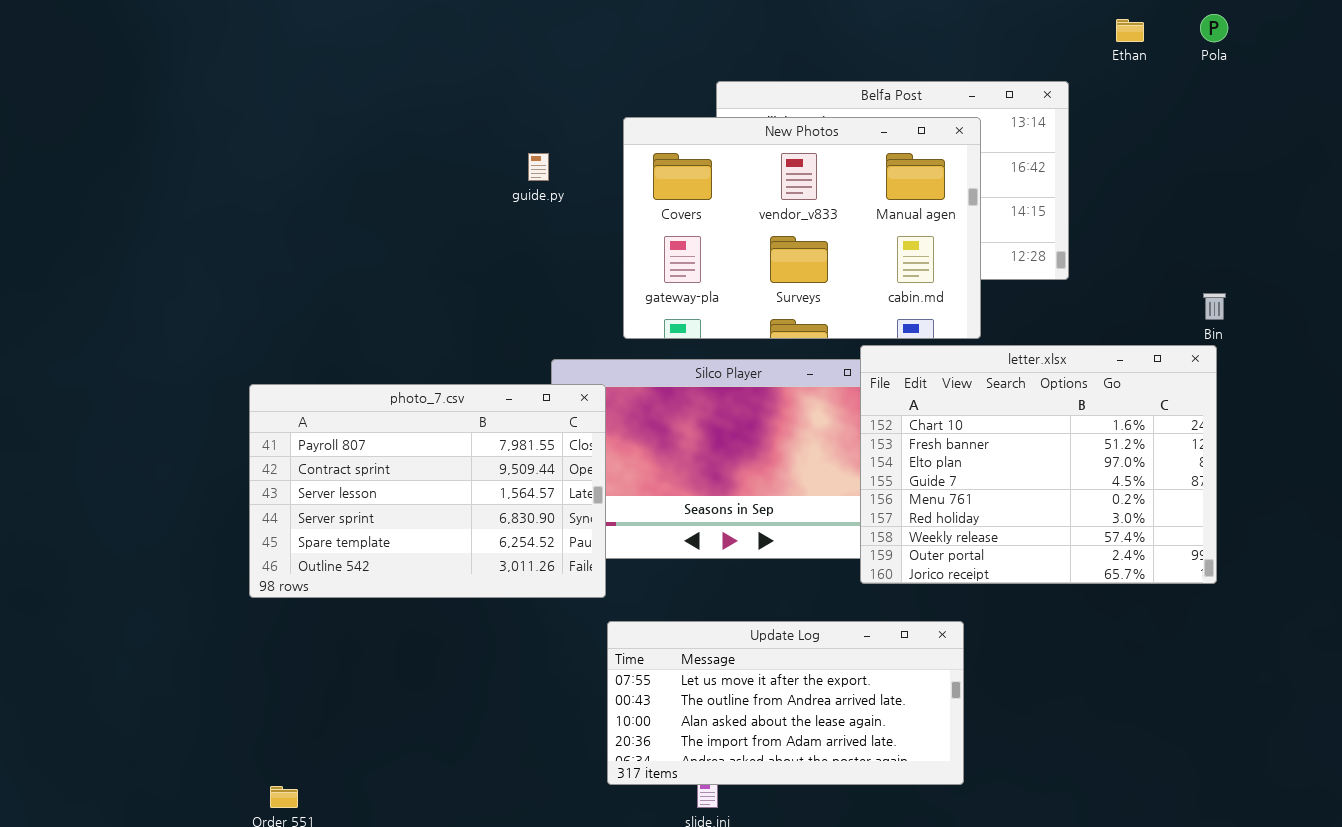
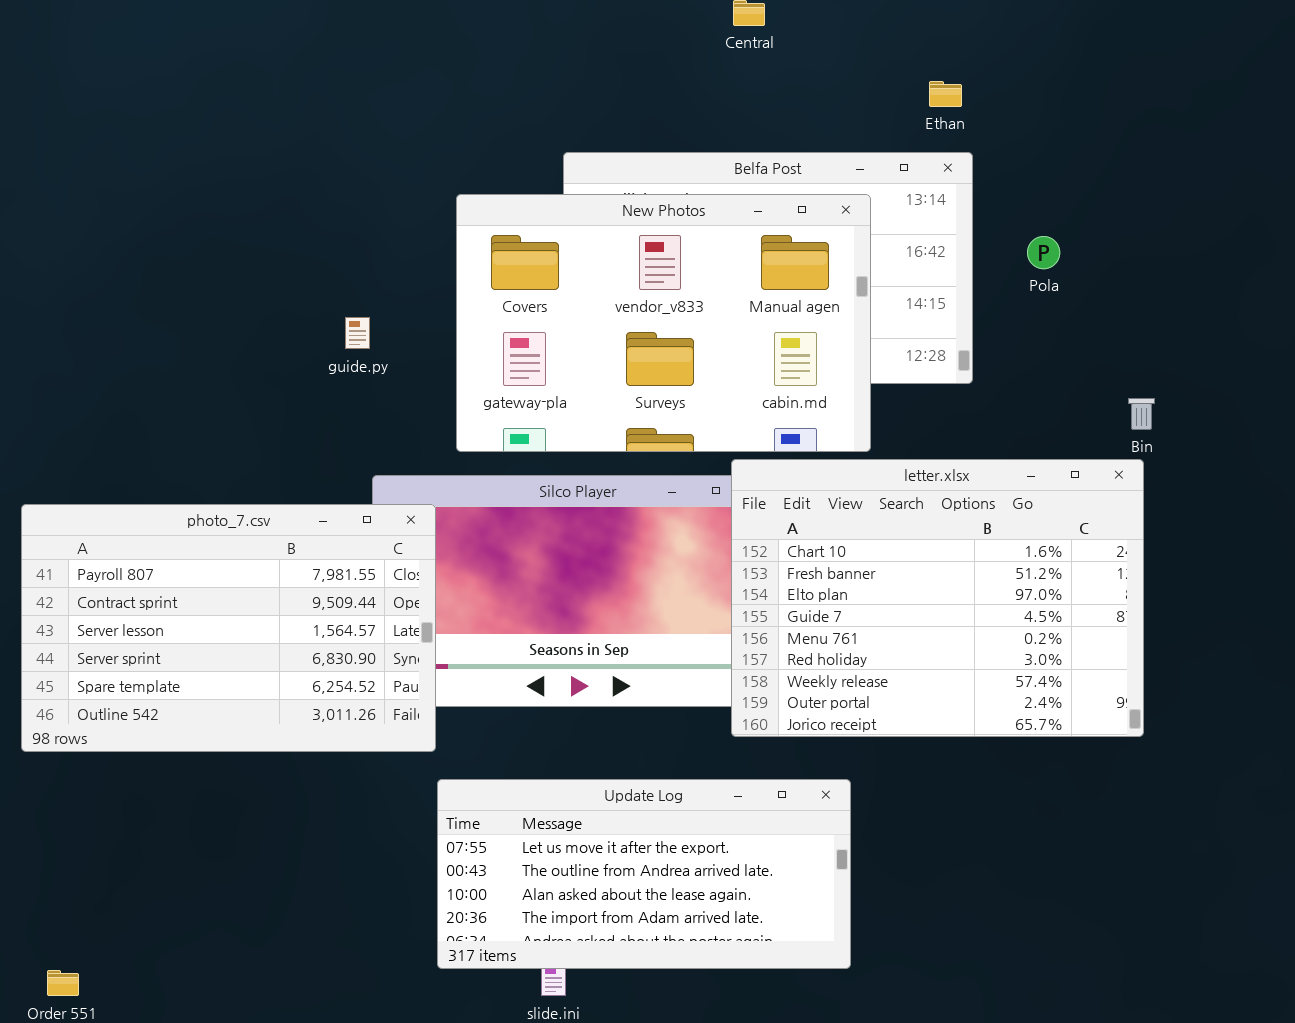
Pola: [1200,14,1228,42] -> [1027,236,1060,269], moved
Ethan: [1116,19,1144,42] -> [929,81,962,107], moved
guide.py: [528,153,549,181] -> [345,317,370,349], moved

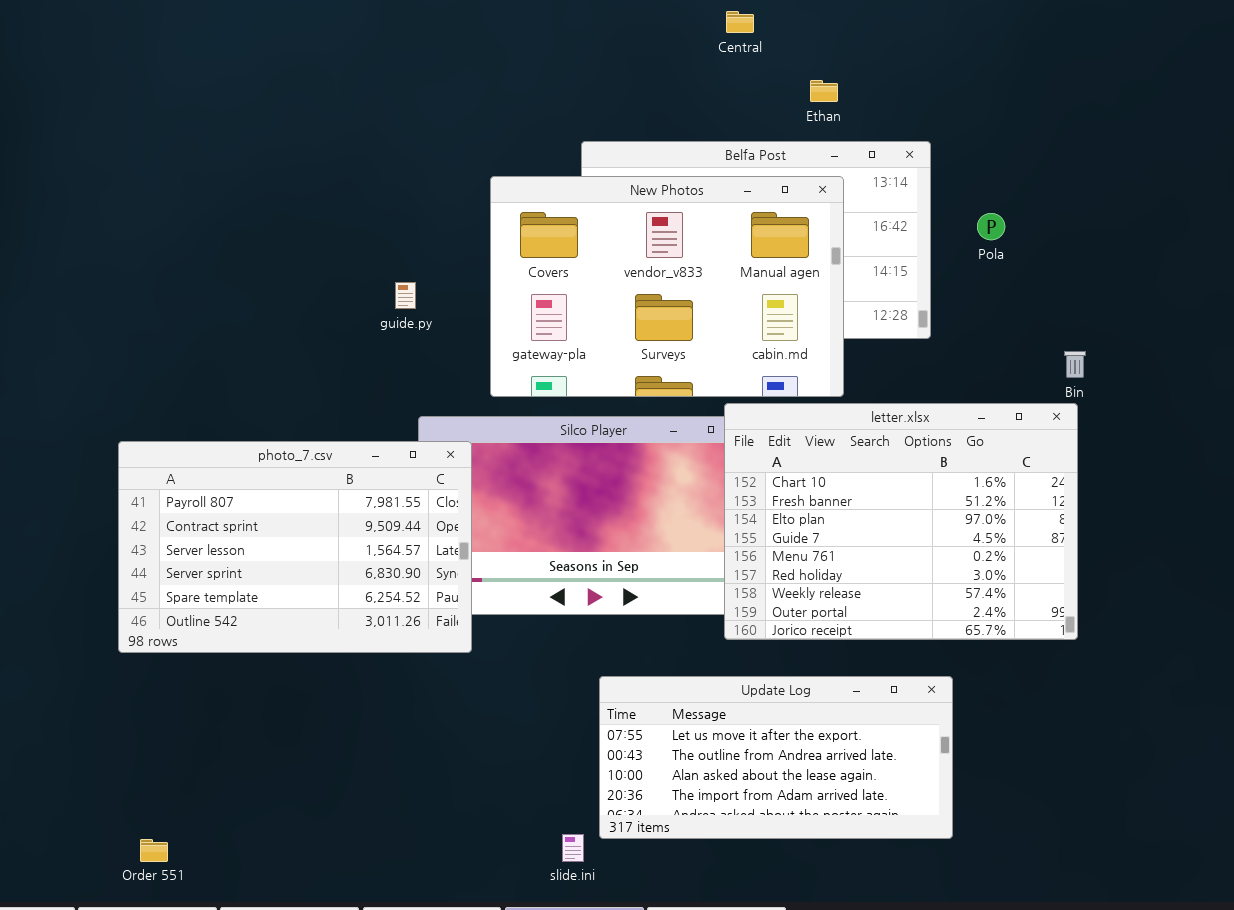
Ethan: [929,81,962,107] -> [810,80,838,102], moved
Update Log: [437,779,851,969] -> [599,676,953,839], moved

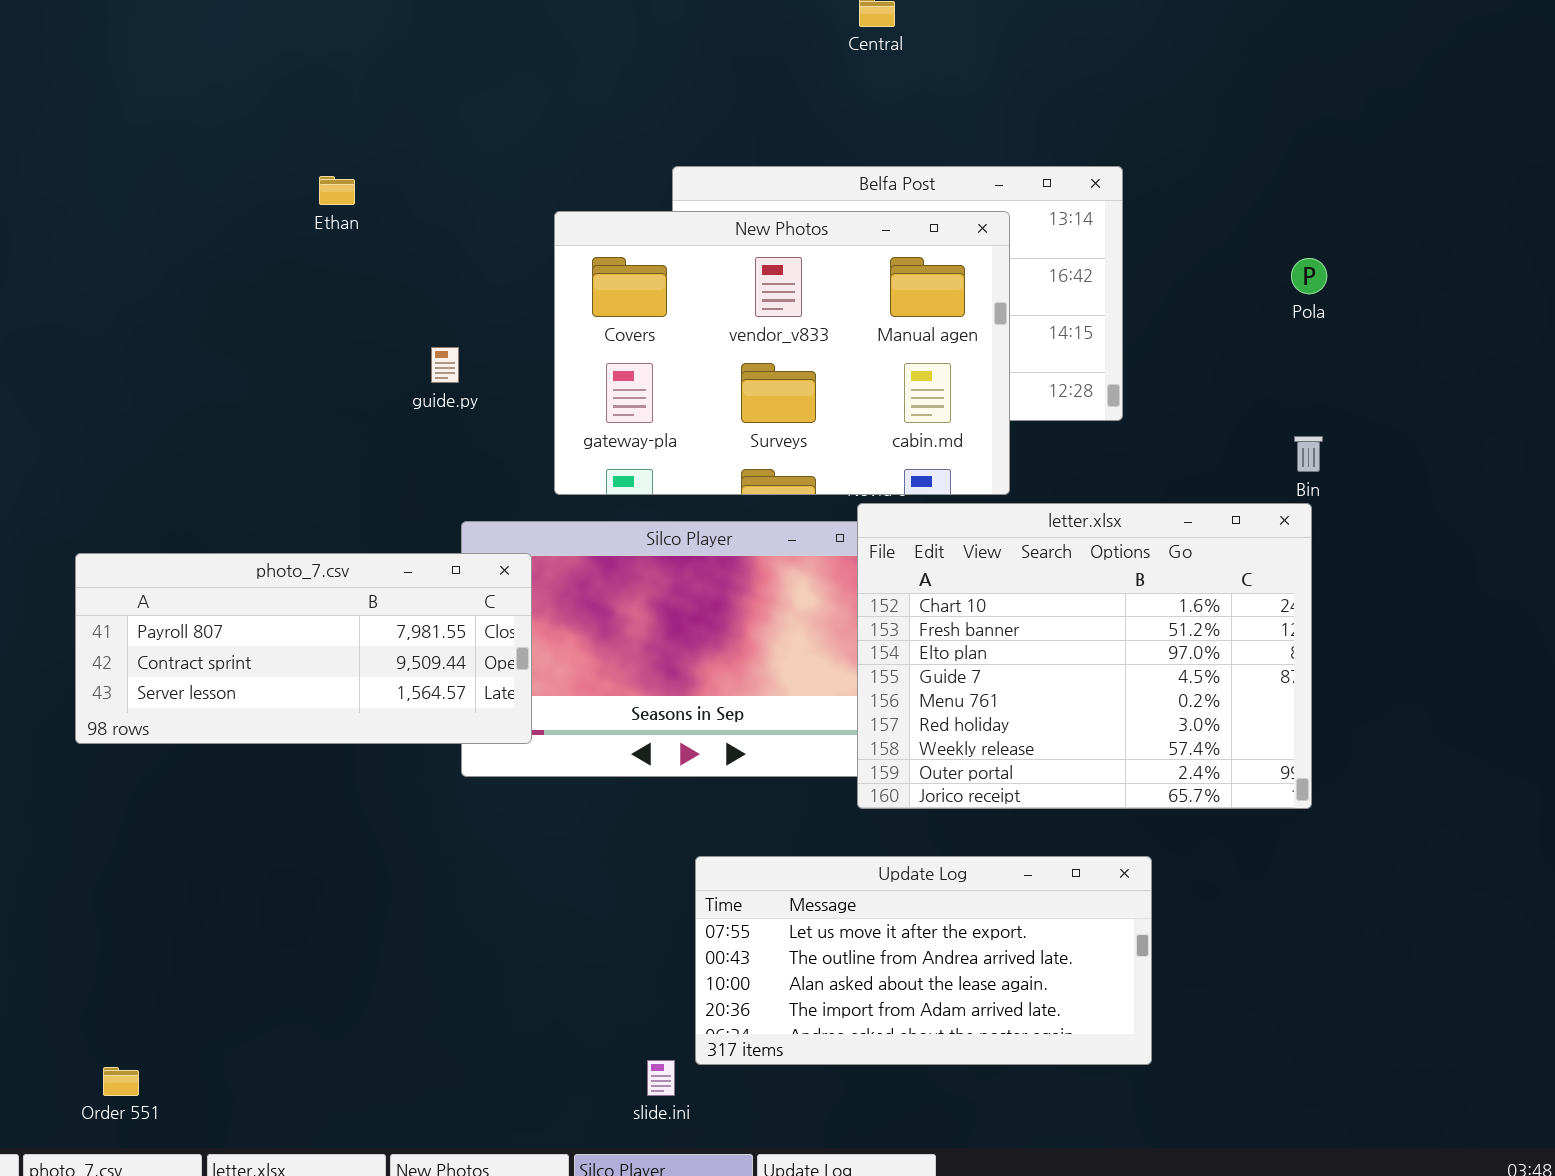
Ethan: [810,80,838,102] -> [319,176,355,205], moved
Pola: [977,213,1005,240] -> [1291,258,1327,294], moved
photo_7.csv: [118,441,472,653] -> [75,553,532,744], resized

